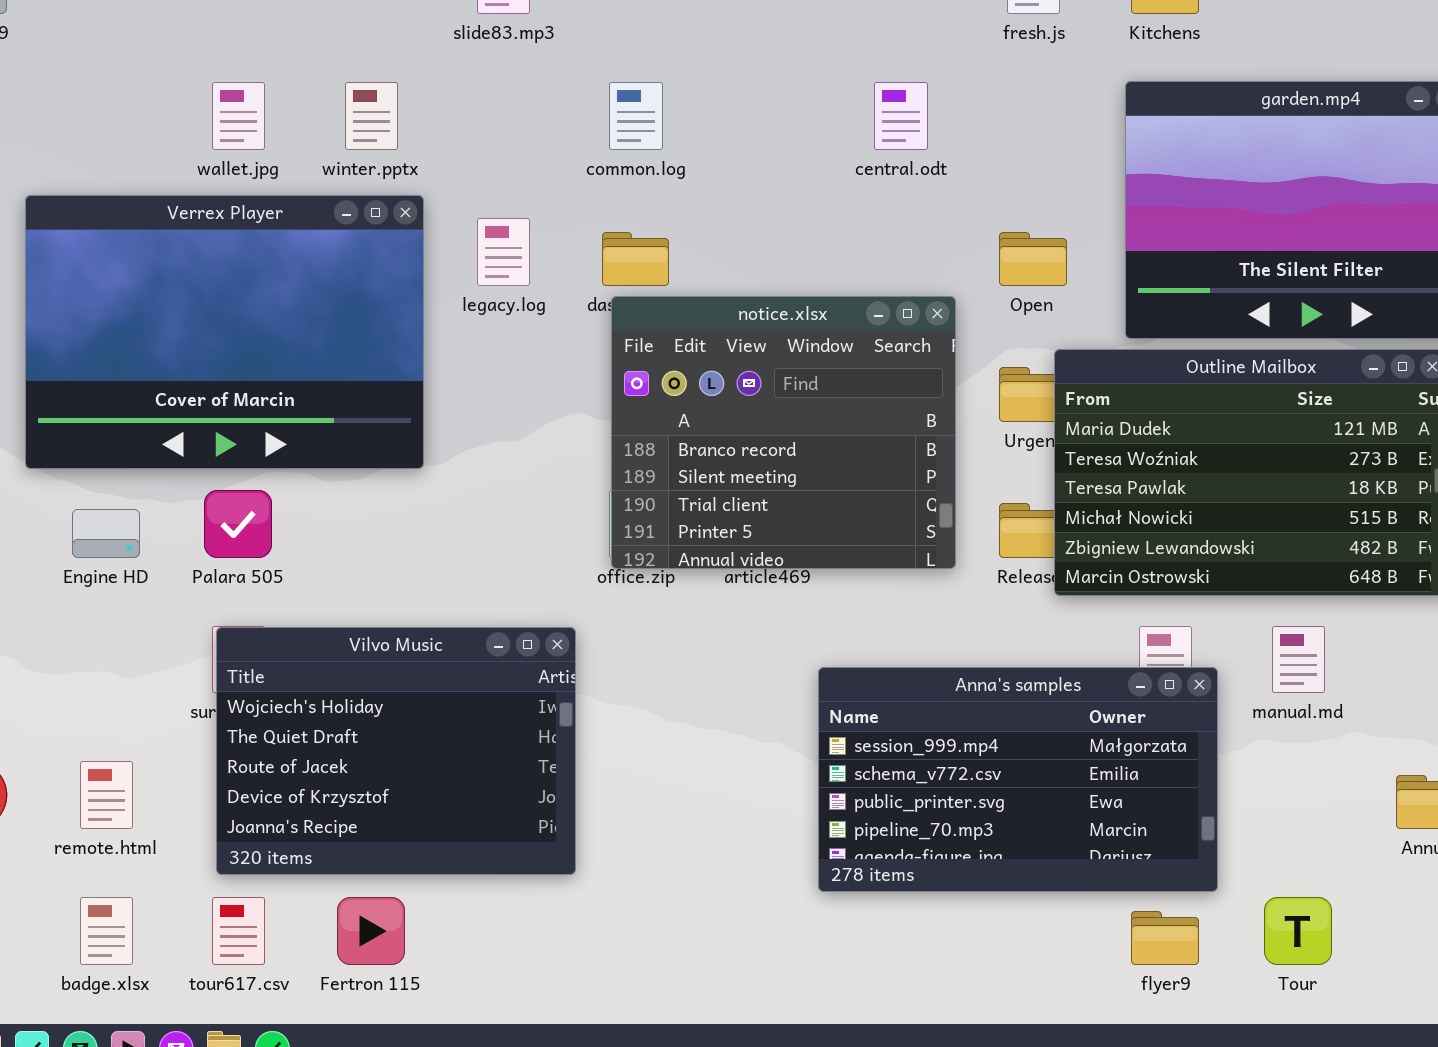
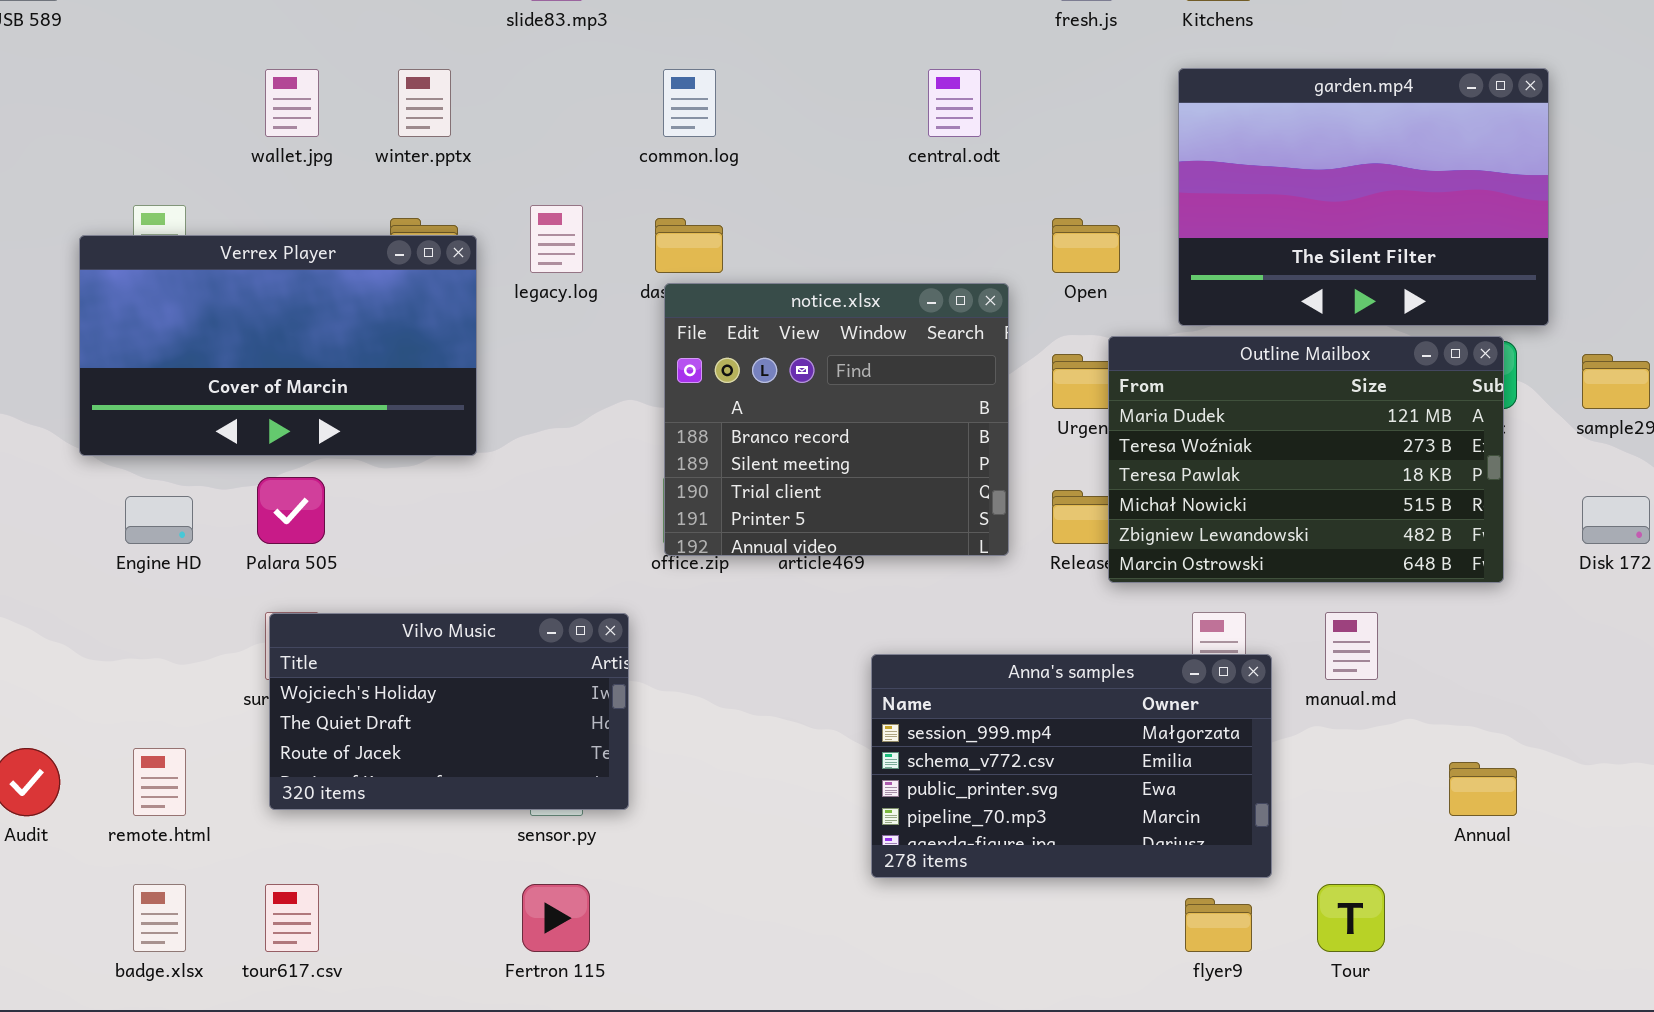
Verrex Player: [25,195,424,469] -> [79,235,477,456], resized
Vilvo Music: [216,627,576,875] -> [269,613,629,810], resized
Fertron 115: [337,897,405,965] -> [522,884,590,952], moved

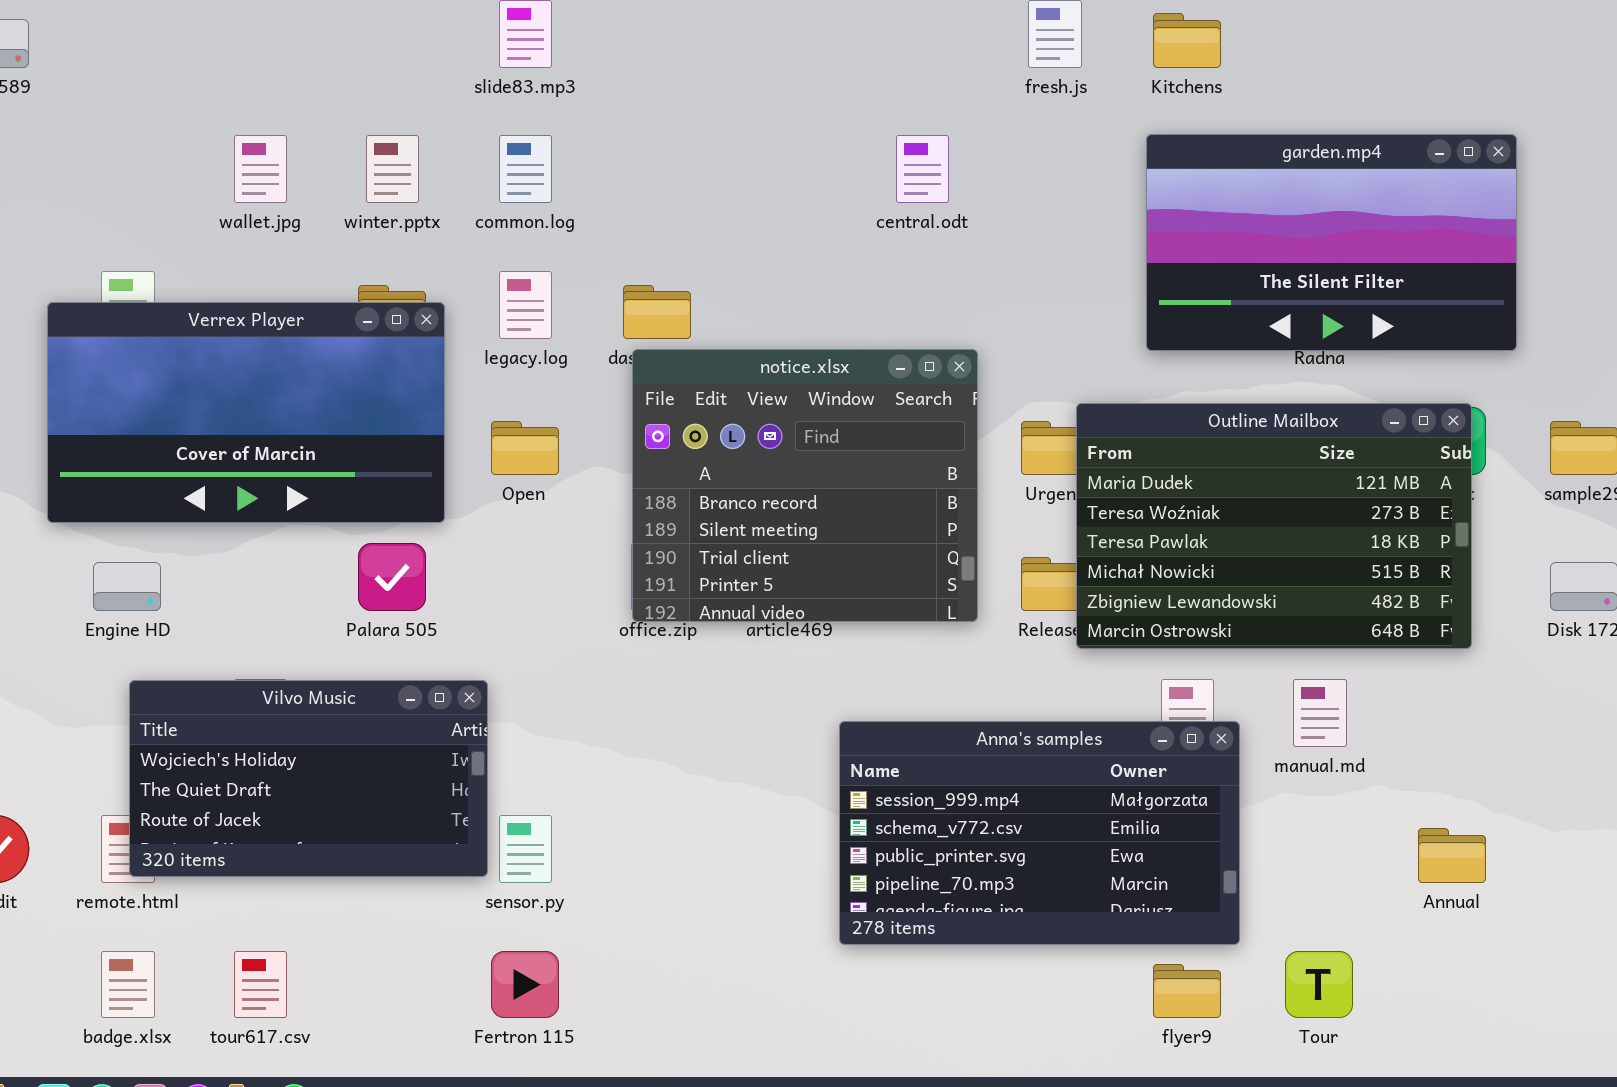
garden.mp4: [1178,68,1549,326] -> [1146,134,1517,351], resized
common.log: [663,69,716,137] -> [499,135,552,203], moved
Open: [1052,218,1120,273] -> [491,421,559,475], moved
Palara 505: [257,477,325,544] -> [358,543,426,611], moved
Vilvo Music: [269,613,629,810] -> [129,680,488,877], moved

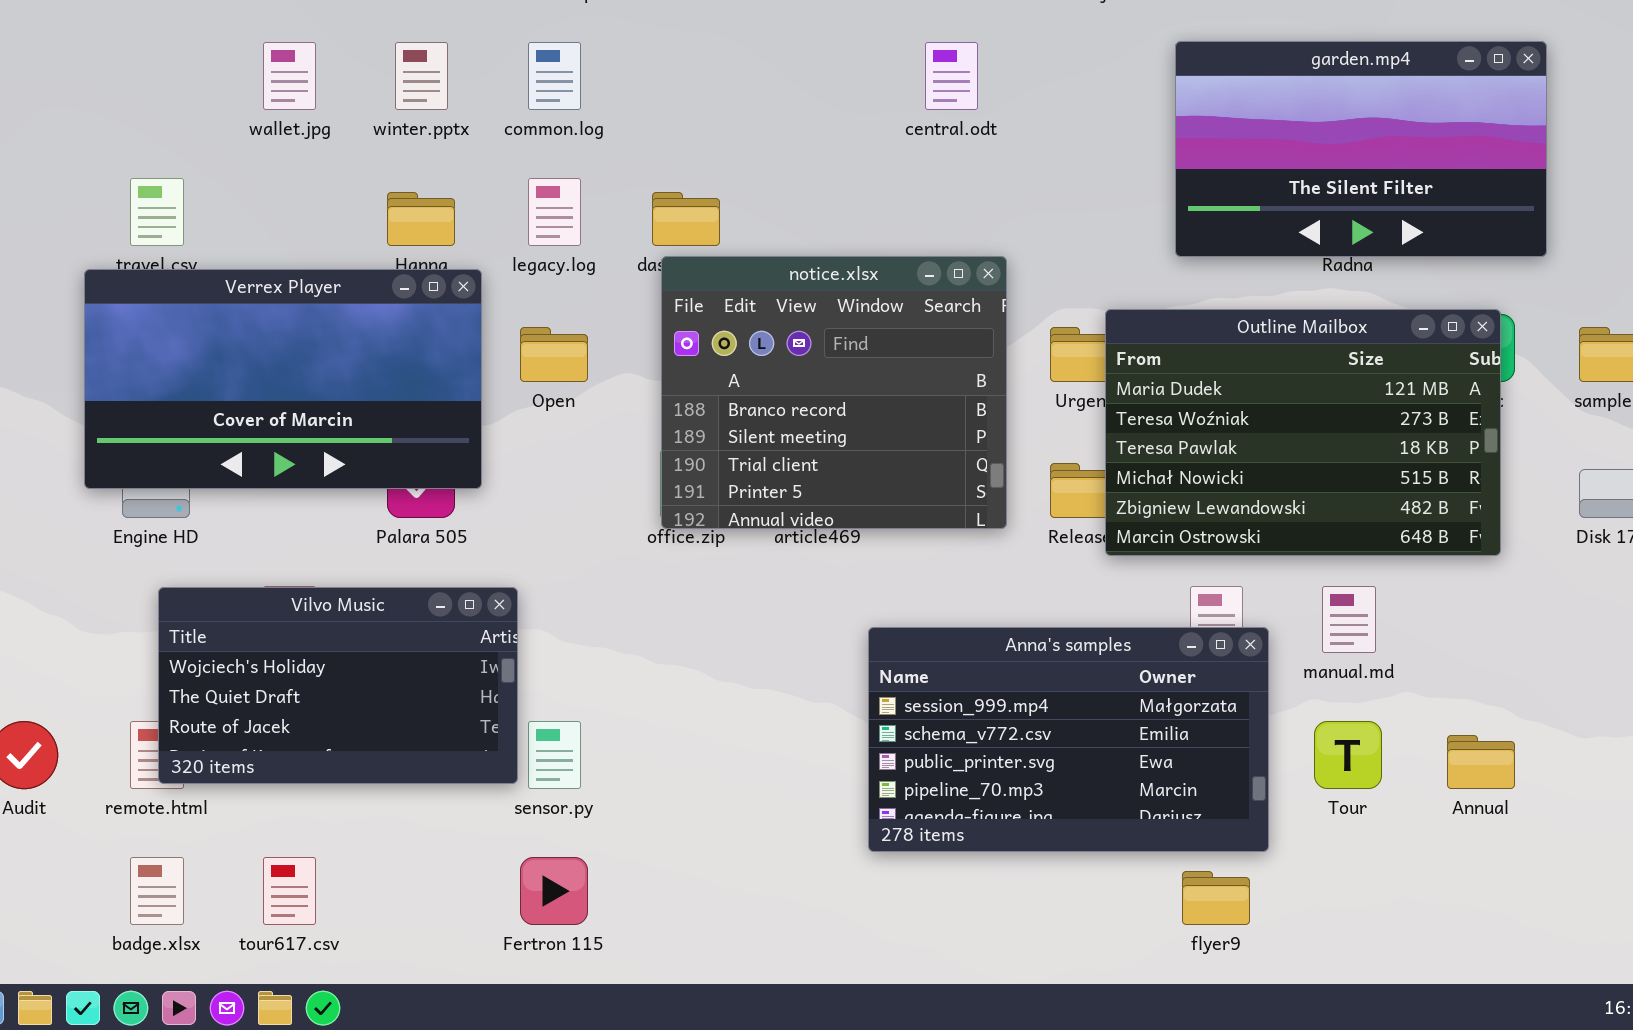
Verrex Player: [47,302,445,523] -> [84,269,482,489], moved
Tour: [1285,951,1353,1018] -> [1314,721,1382,789], moved

